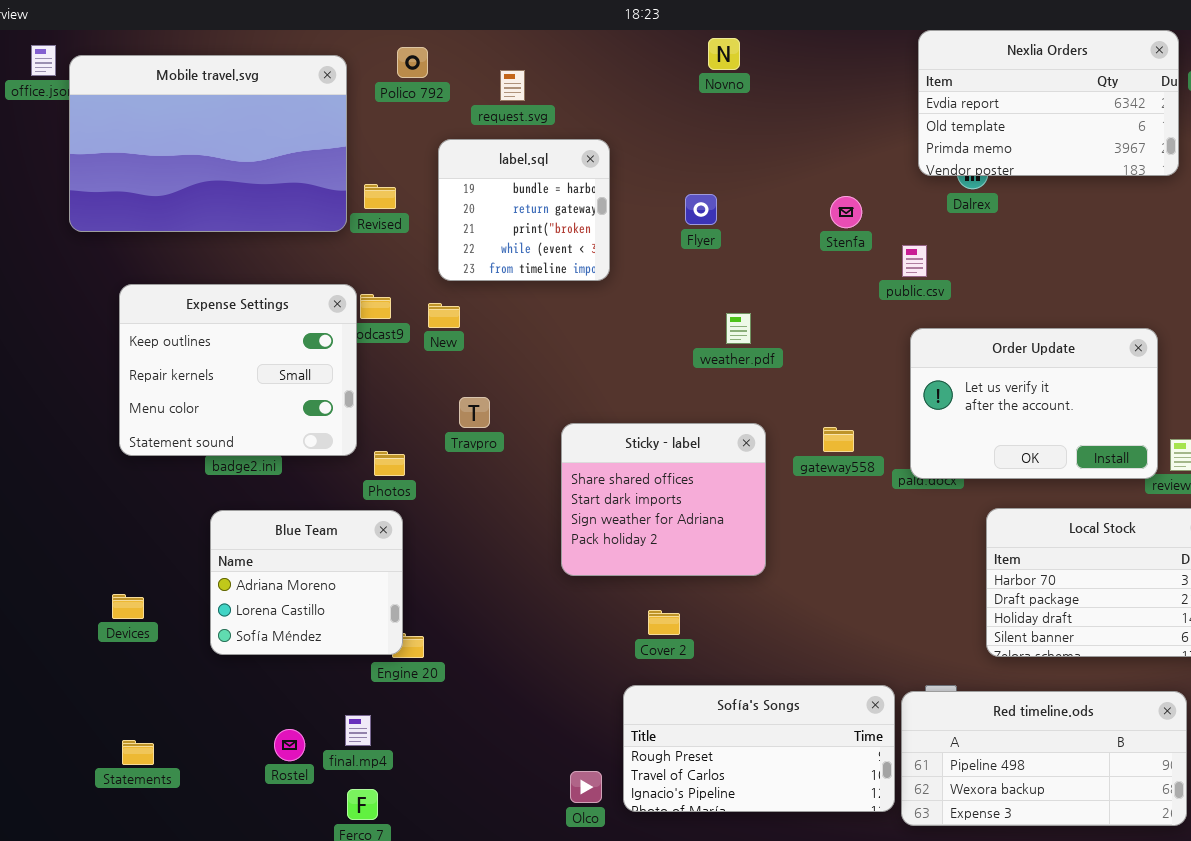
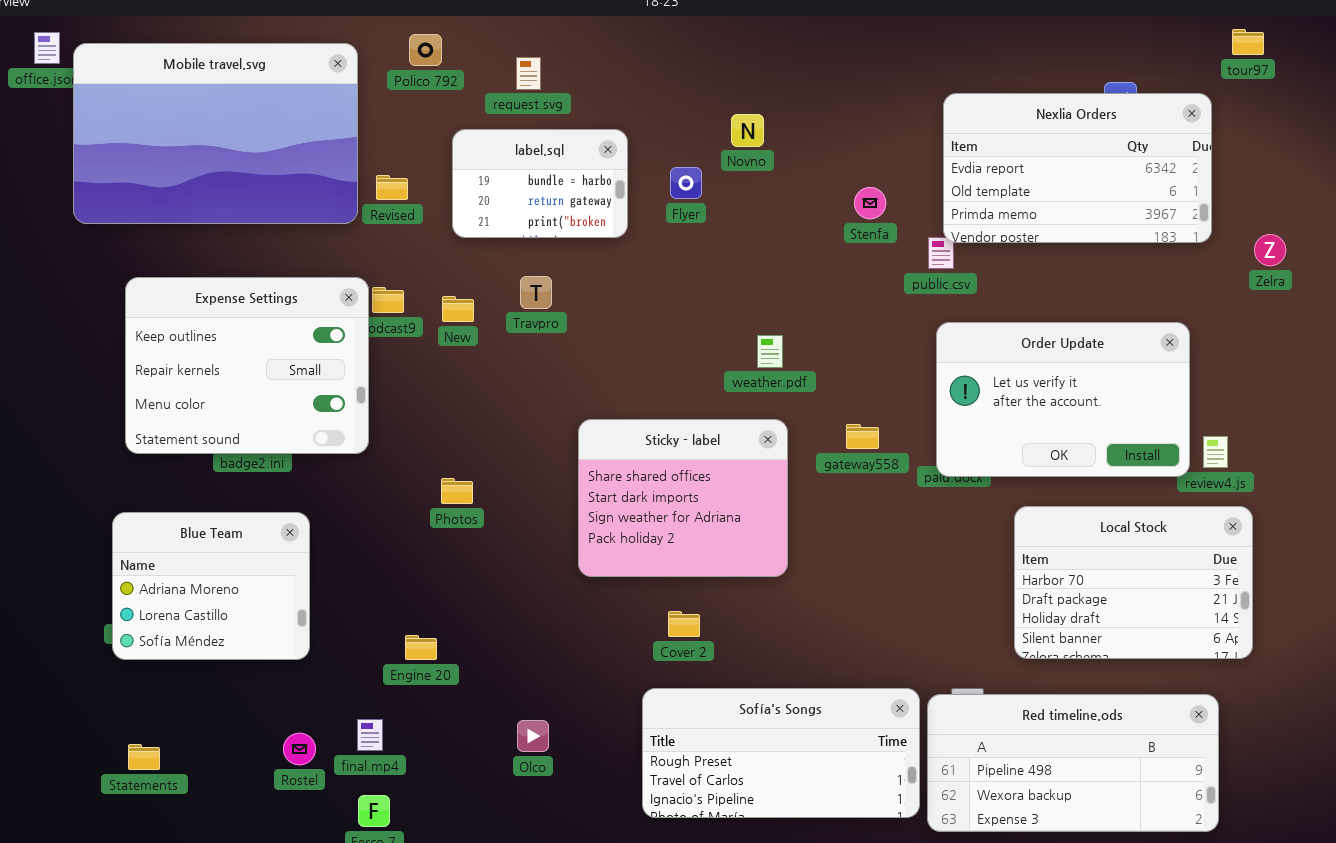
Nexlia Orders: [918,30,1179,176] -> [943,93,1212,243], moved
Novno: [708,38,740,70] -> [731,114,764,147], moved
label.sql: [438,139,610,281] -> [452,129,628,238], resized
Flyer: [685,194,717,225] -> [670,167,702,199], moved
weather.pdf: [726,313,751,344] -> [757,335,783,368], moved
Travpro: [459,397,490,428] -> [520,276,552,309], moved
Photos: [374,451,405,476] -> [441,478,473,504], moved
Blue Team: [210,510,403,655] -> [112,512,310,660], moved
Olco: [570,771,602,803] -> [517,720,549,752], moved

